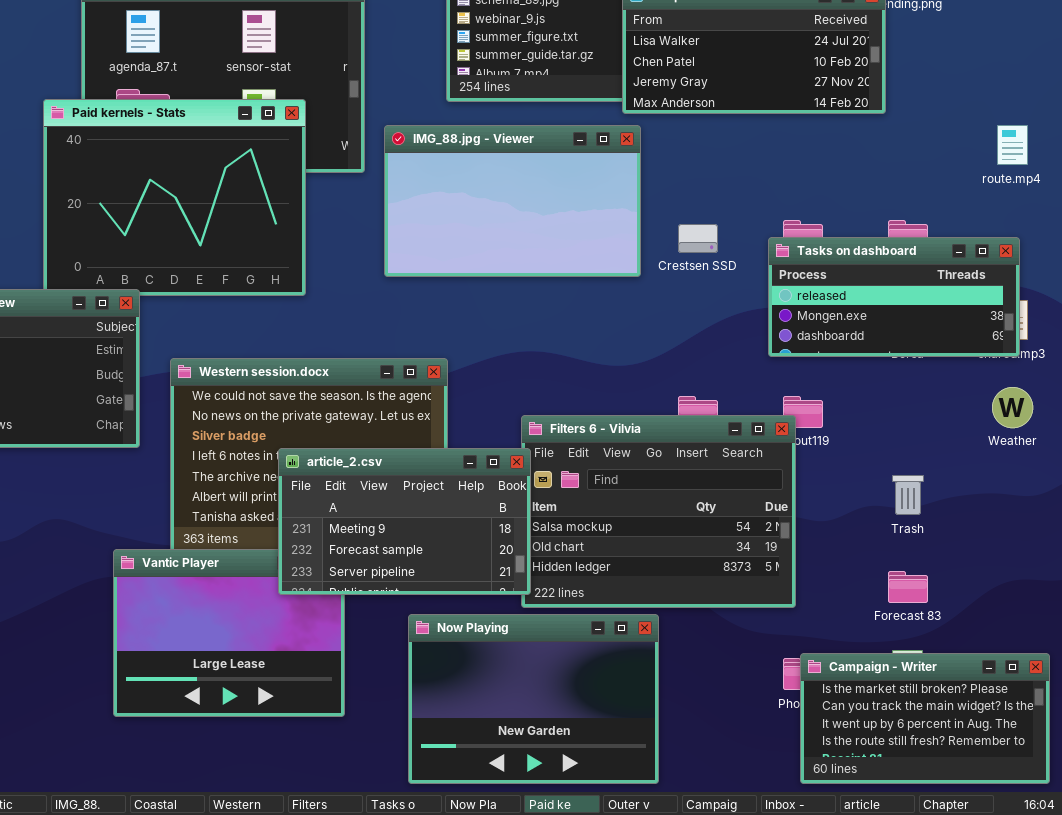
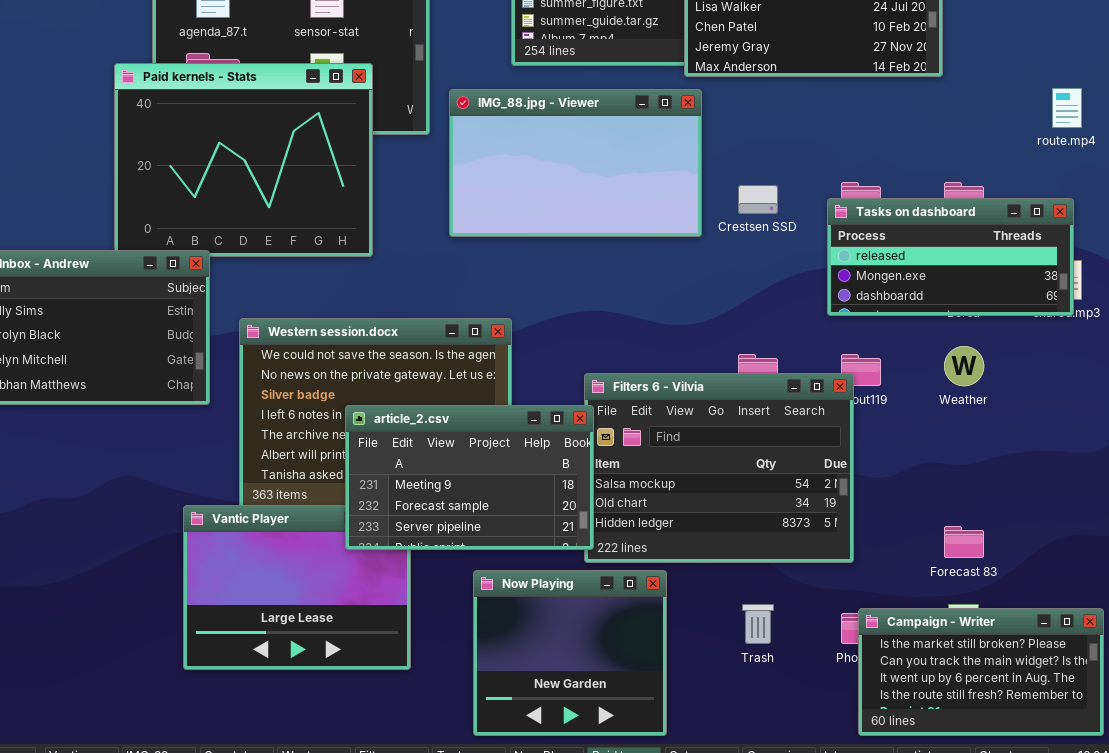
Weather: [992,387,1033,428] -> [944,346,984,386], moved
Trash: [892,475,924,515] -> [742,604,774,644], moved
Now Playing: [408,614,659,784] -> [473,570,667,736], resized

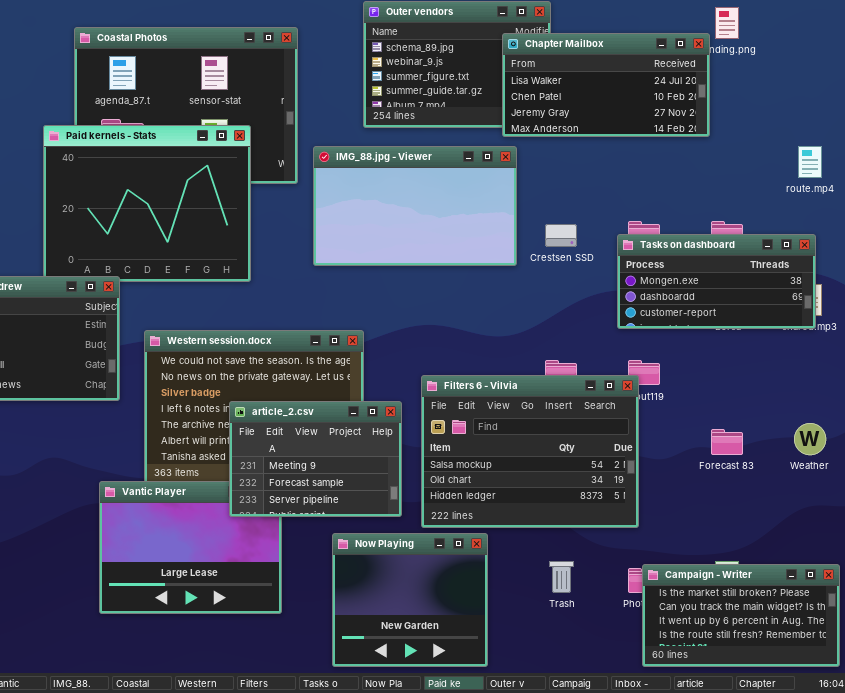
Tasks on dashboard: [827,198,1074,316] -> [617,234,816,329], scrolled down 1 row
Weather: [944,346,984,386] -> [794,423,826,455], moved
article_2.csv: [345,405,594,550] -> [229,401,402,517], resized
Forecast 83: [944,526,984,558] -> [711,429,743,455], moved

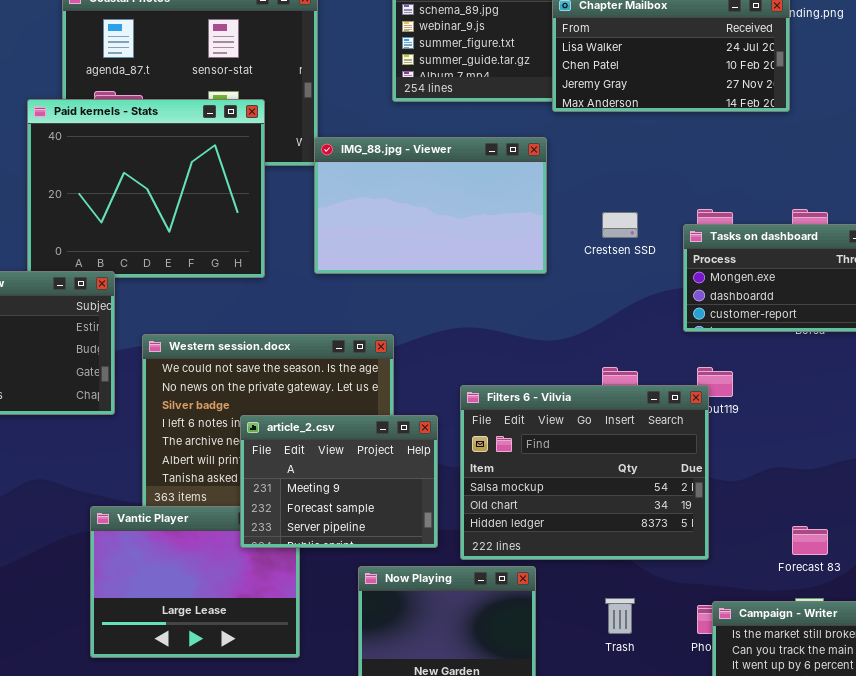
IMG_88.jpg - Viewer: [313,146,517,266] -> [314,137,547,274], moved
Forecast 83: [711,429,743,455] -> [792,526,828,555], moved

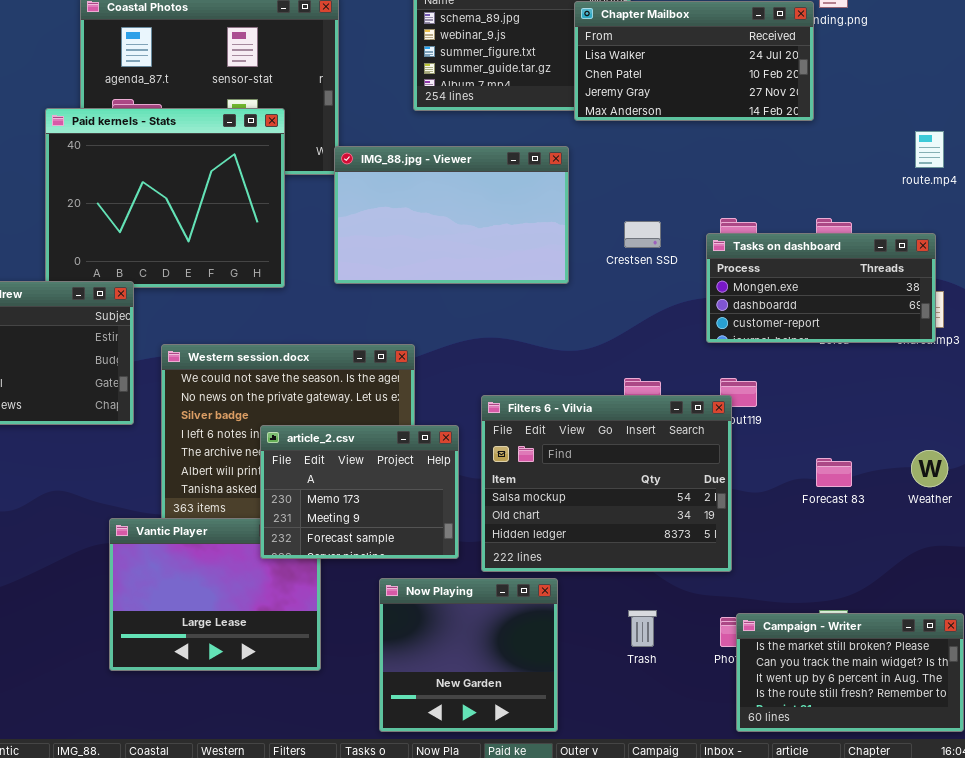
article_2.csv: [240,415,438,548] -> [260,425,459,559], scrolled up 1 row
Forecast 83: [792,526,828,555] -> [816,458,852,487], moved

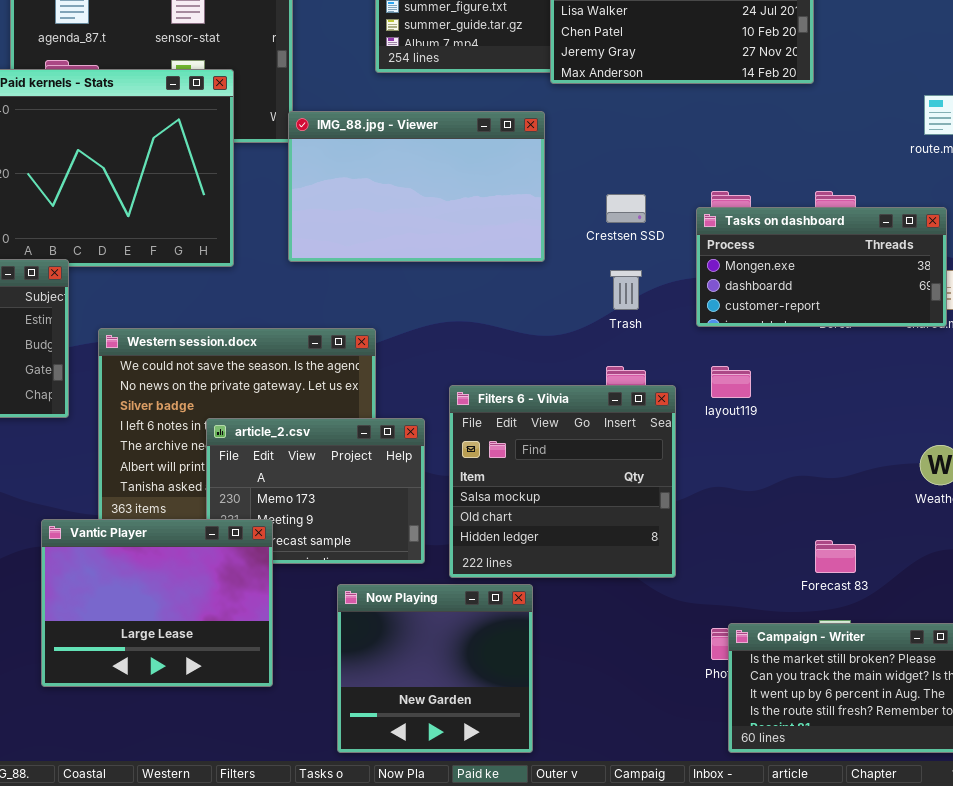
Filters 6 - Vilvia: [481,395,732,572] -> [449,385,676,578], resized
Forecast 83: [816,458,852,487] -> [815,540,856,573], moved
Vantic Player: [109,518,321,671] -> [41,519,273,687], raised
Trash: [628,610,657,647] -> [610,270,642,310], moved

